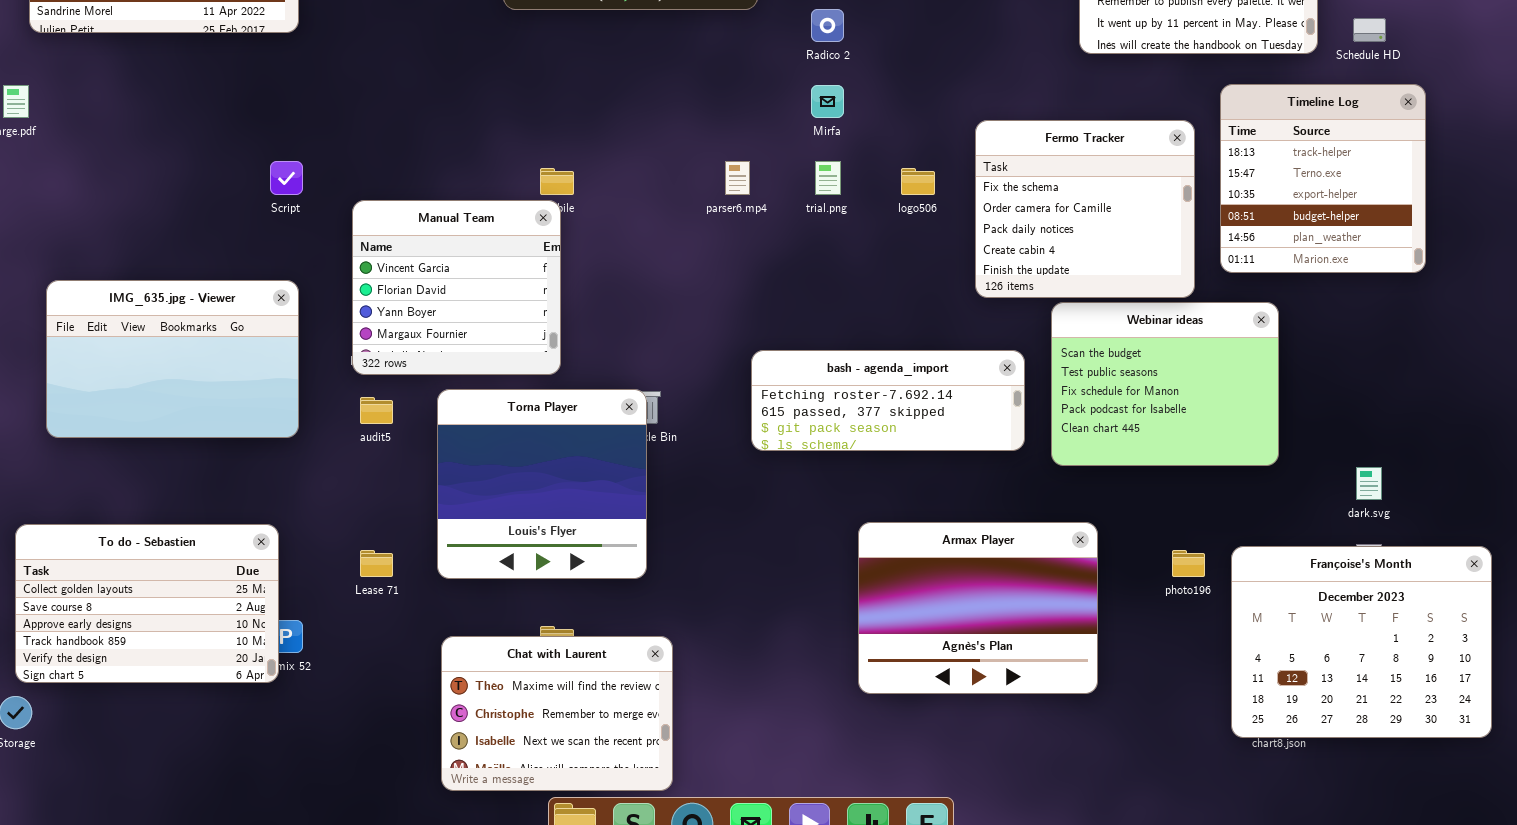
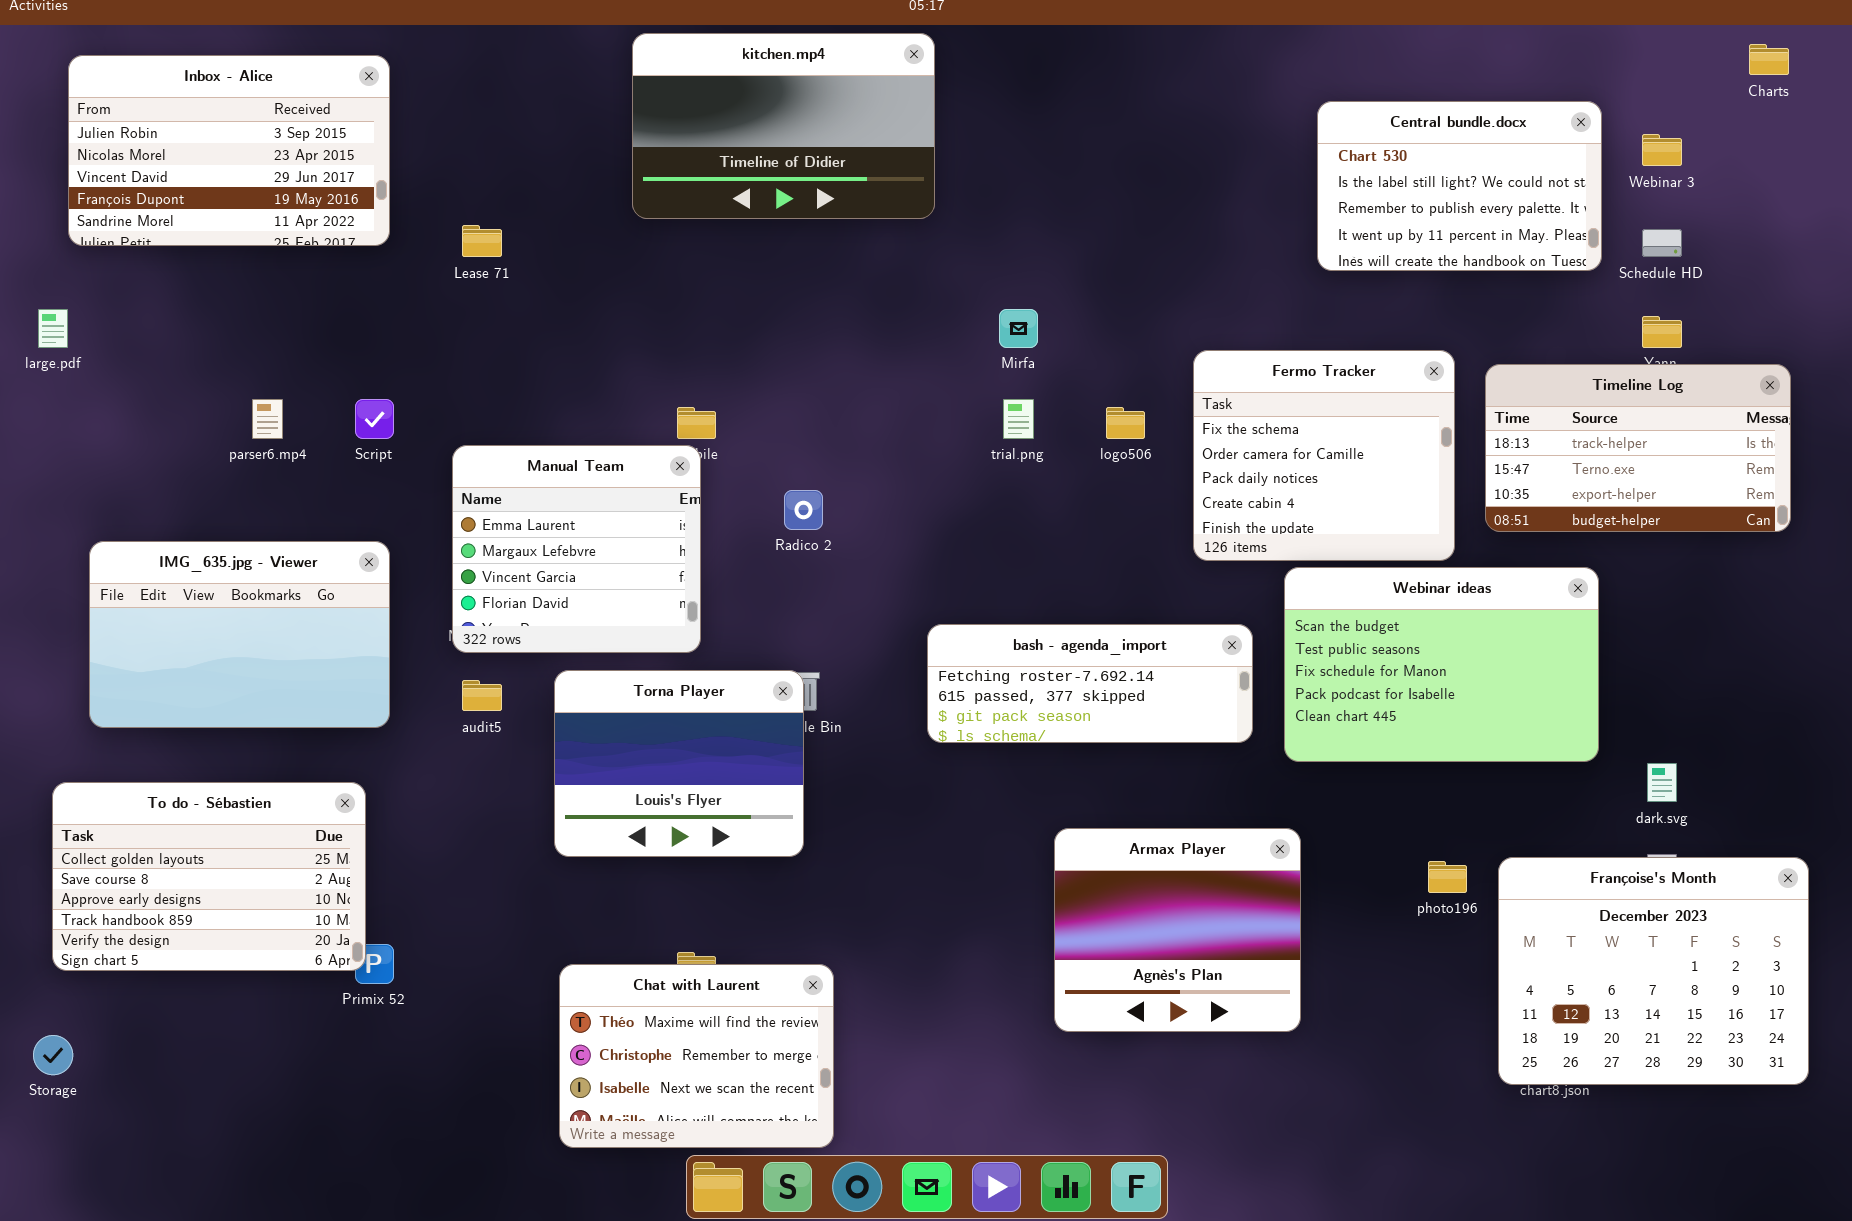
Radico 2: [811,9,844,42] -> [784,490,823,530], moved
Timeline Log: [1220,84,1426,273] -> [1485,364,1791,532], resized
parser6.mp4: [725,161,750,195] -> [252,399,283,439], moved
Manual Team: [352,200,561,375] -> [452,445,701,653], scrolled up 2 rows
Webinar ideas: [1051,302,1279,466] -> [1284,567,1599,762], resized
Torna Player: [437,389,647,579] -> [554,670,804,857], resized
Armax Player: [858,522,1098,694] -> [1054,828,1301,1032], resized
To do - Sébastien: [15,524,279,683] -> [52,782,366,971], moved
Lease 71: [360,550,393,577] -> [462,225,502,257], moved

